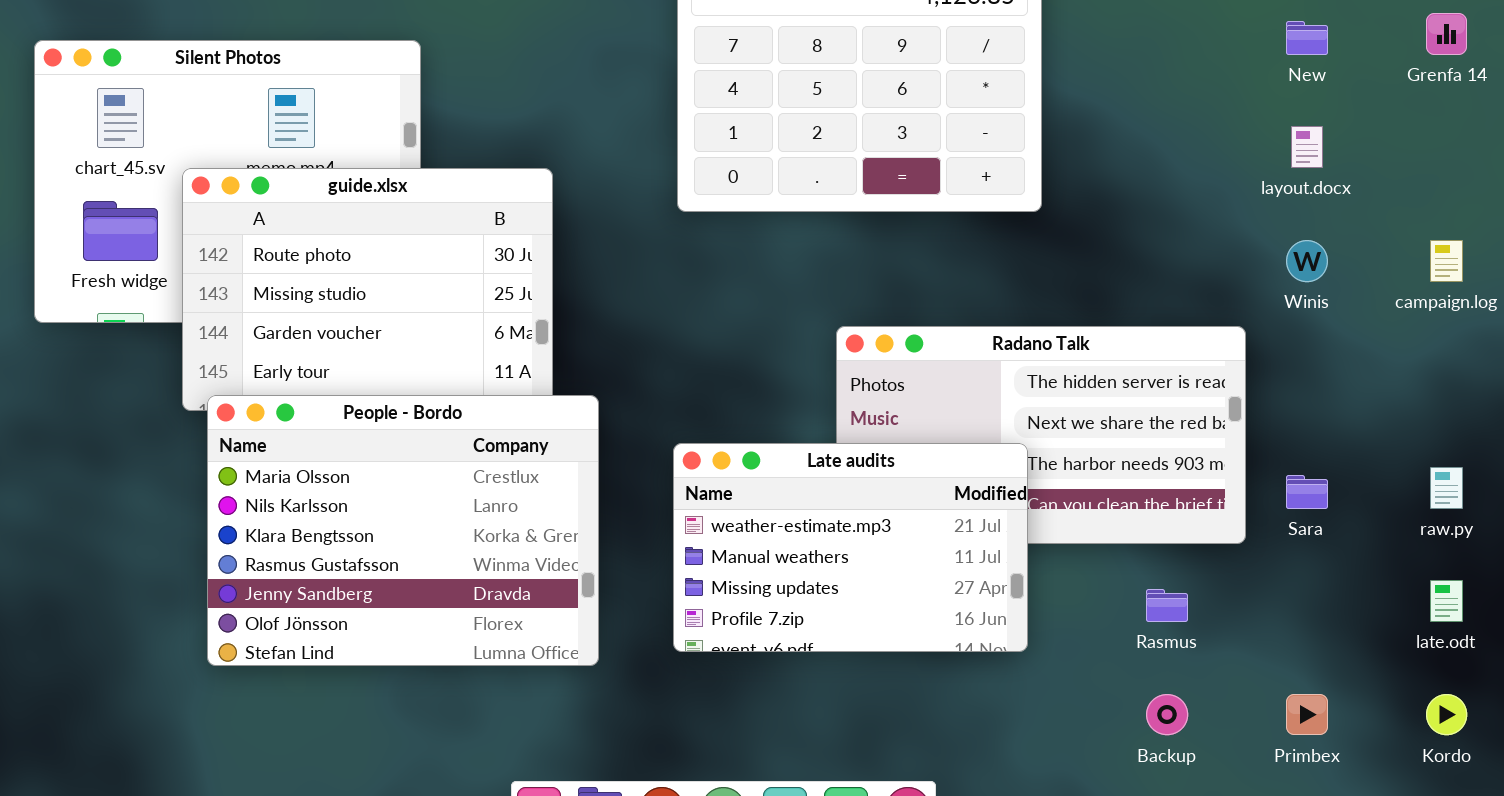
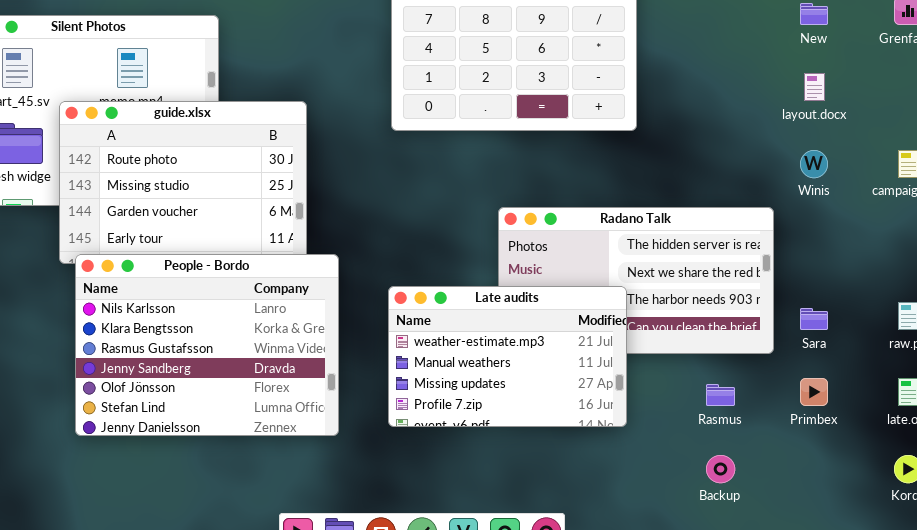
People - Bordo: [207,395,599,666] -> [75,254,339,436], scrolled down 1 row
Primbex: [1286,694,1328,735] -> [800,378,828,406], moved

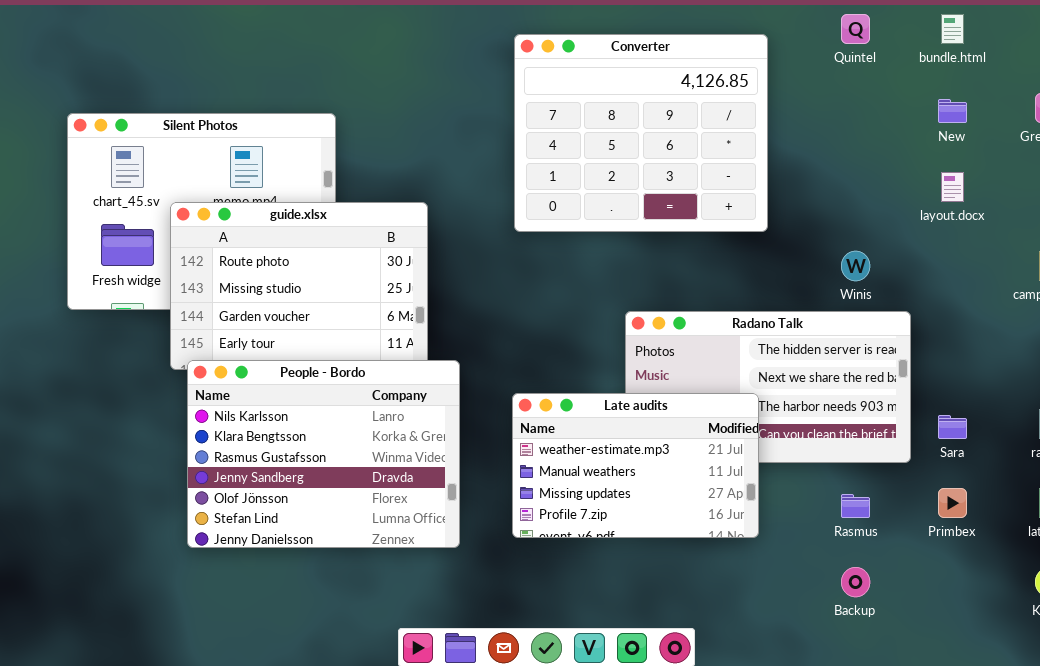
Winis: [800,150,828,178] -> [841,251,870,281], moved

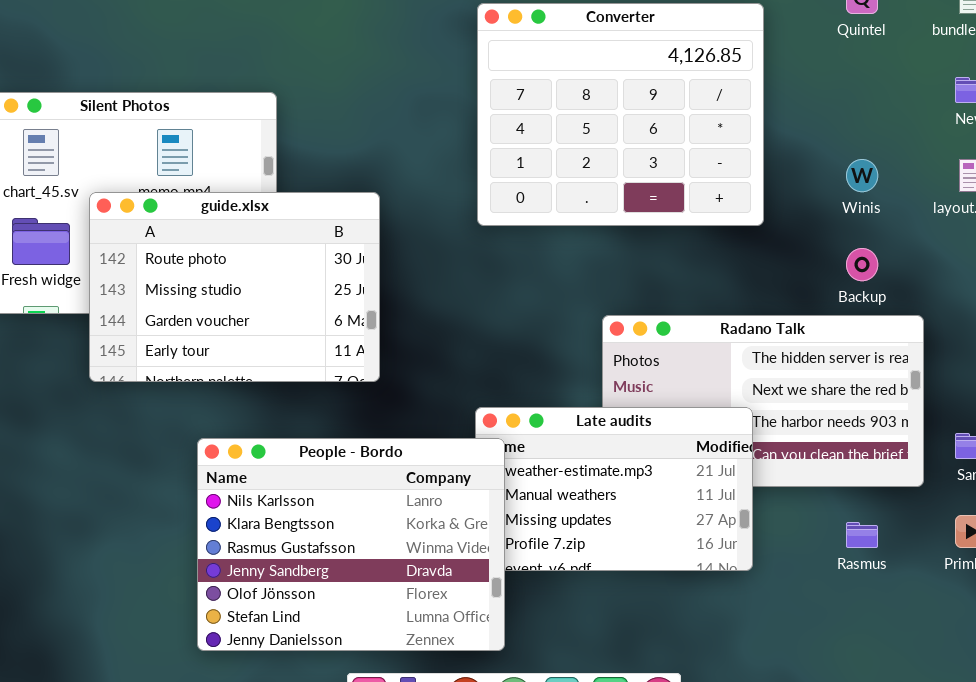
Winis: [841,251,870,281] -> [846,159,878,192], moved
People - Bordo: [187,360,460,548] -> [197,438,505,651], moved
Backup: [841,567,870,597] -> [846,248,878,281], moved

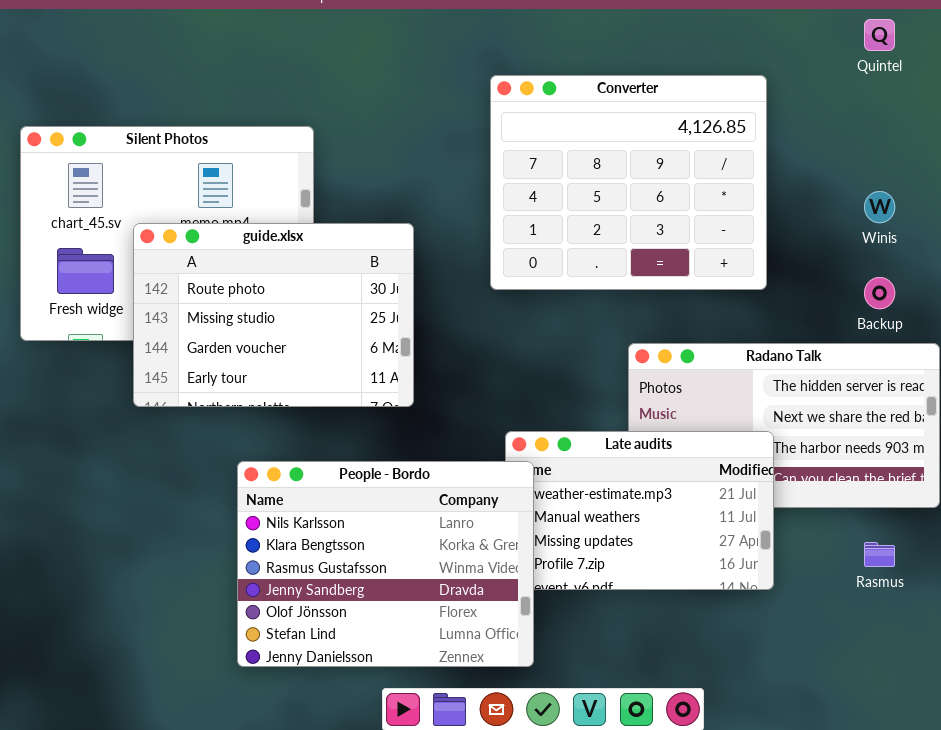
Converter: [477,3,764,226] -> [490,75,767,290], moved

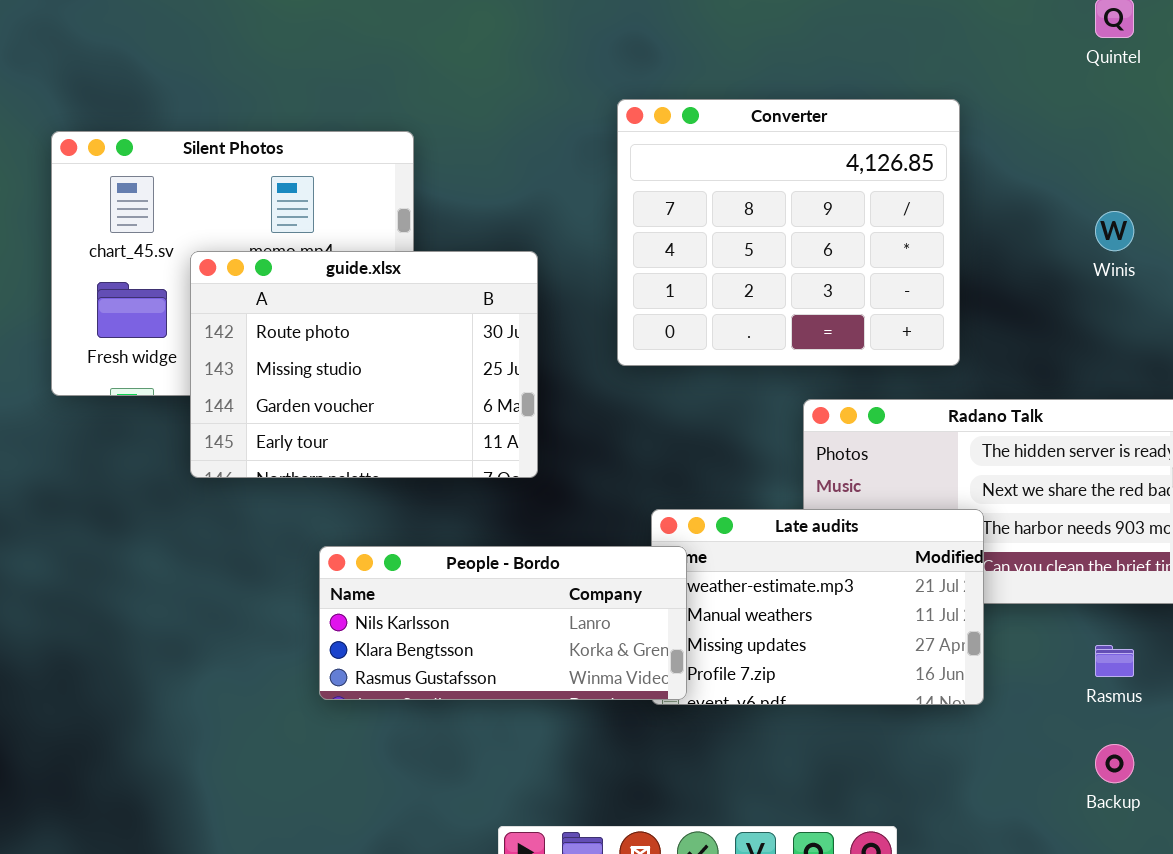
Converter: [490,75,767,290] -> [617,99,960,366], moved
Backup: [864,277,895,309] -> [1095,744,1134,783], moved
People - Bordo: [237,461,534,667] -> [319,546,687,700], resized

